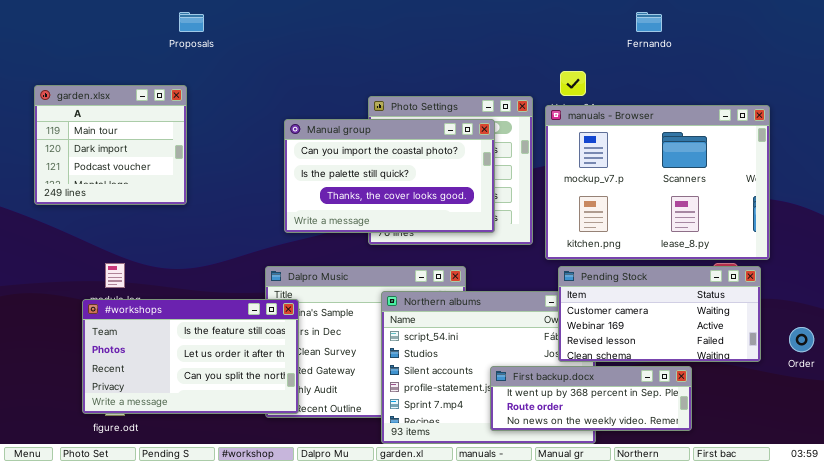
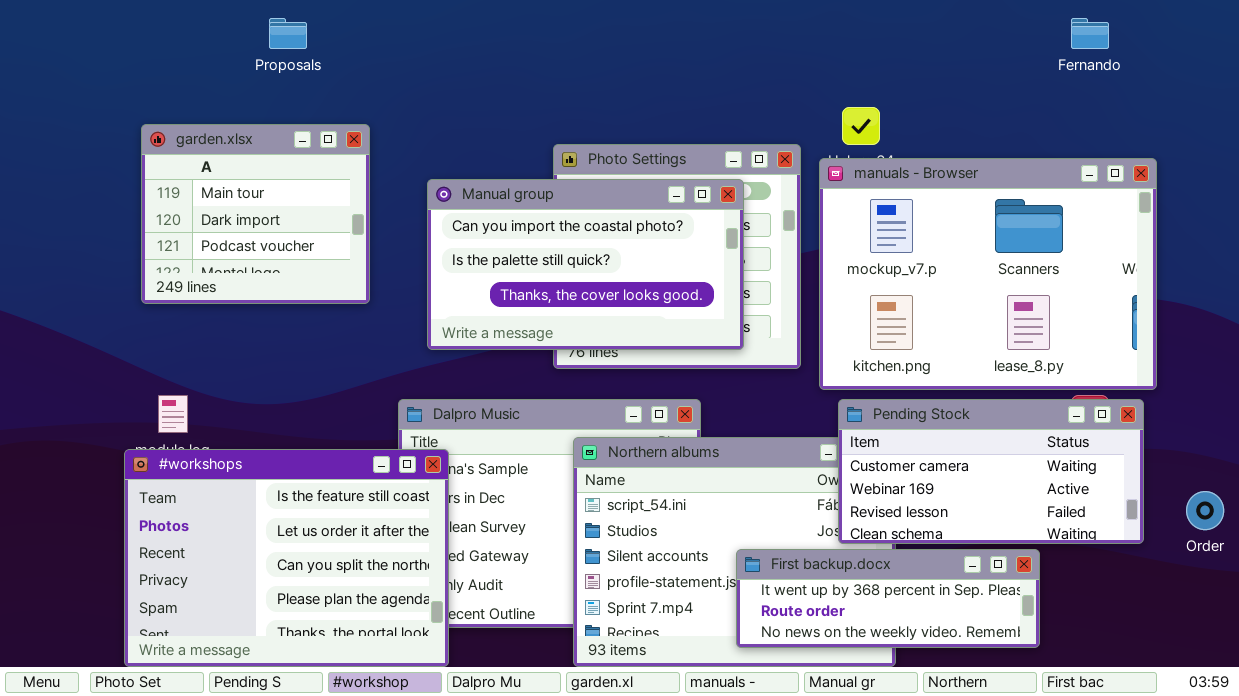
Fernando: [636,12,662,32] -> [1071,18,1109,49], moved
garden.xlsx: [34,85,187,205] -> [141,124,370,304], moved
#workshops: [82,299,299,414] -> [124,449,449,667], resized

